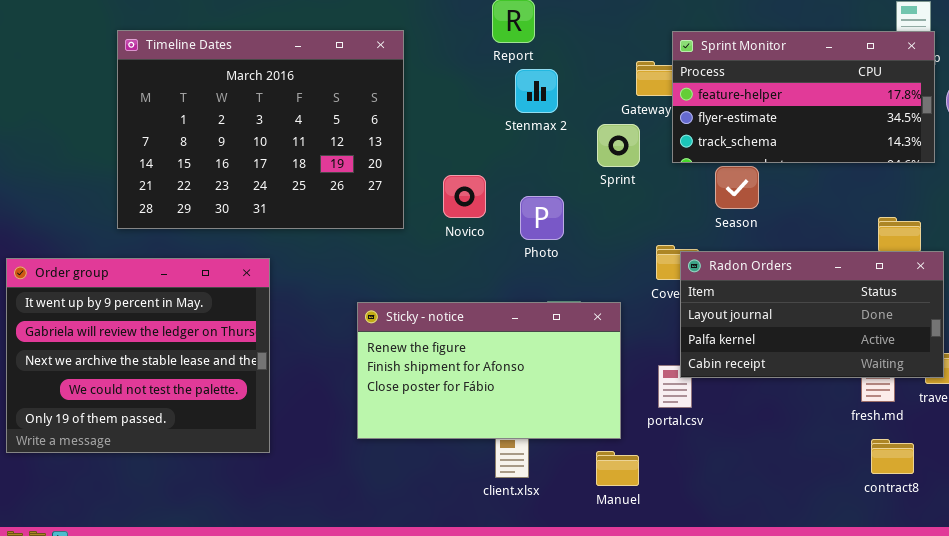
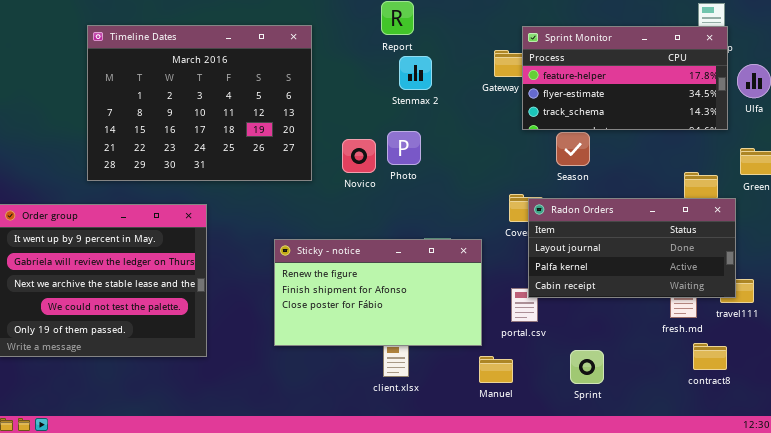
Sprint: [597,124,640,167] -> [570,350,604,384], moved
Photo: [520,196,564,240] -> [387,131,421,165], moved
contract8: [871,439,914,474] -> [693,343,727,370], moved
Manuel: [596,451,639,486] -> [479,356,513,383], moved

